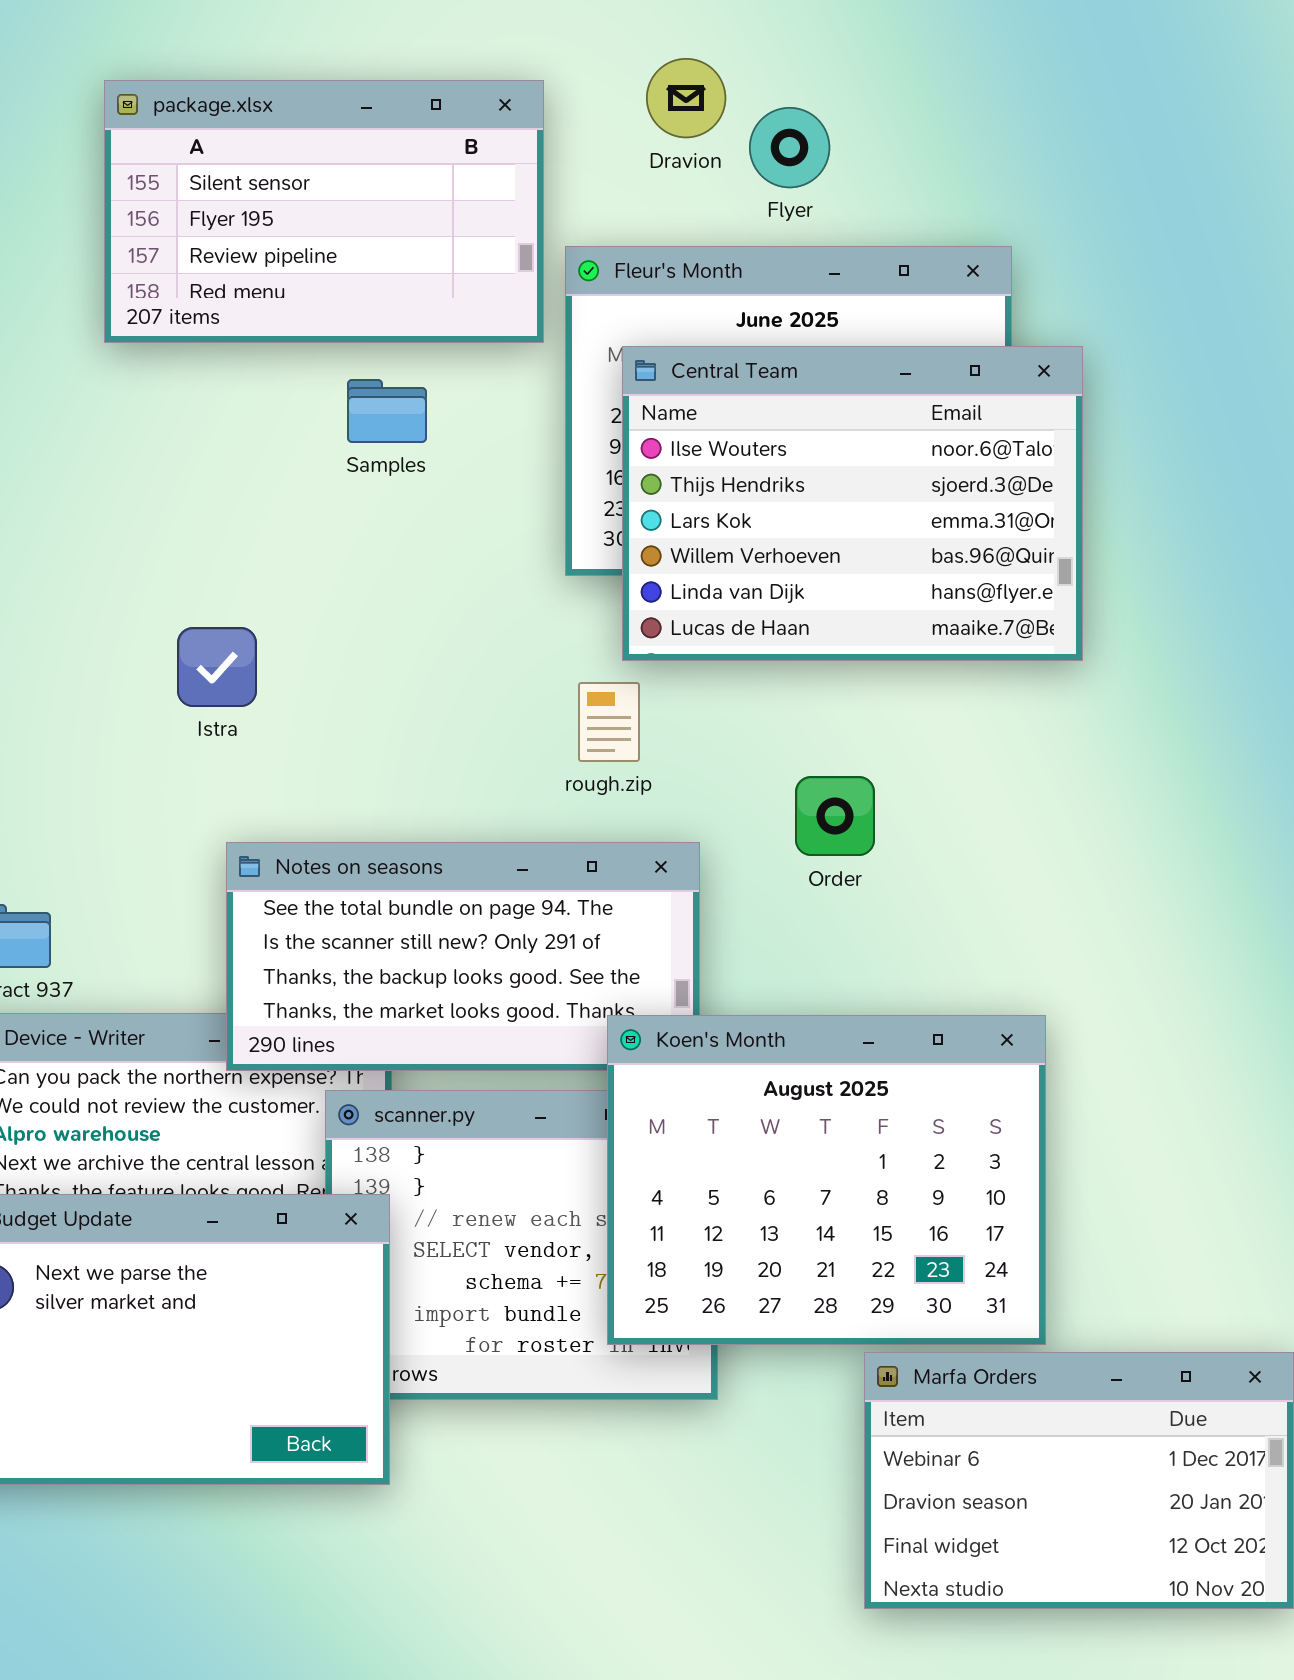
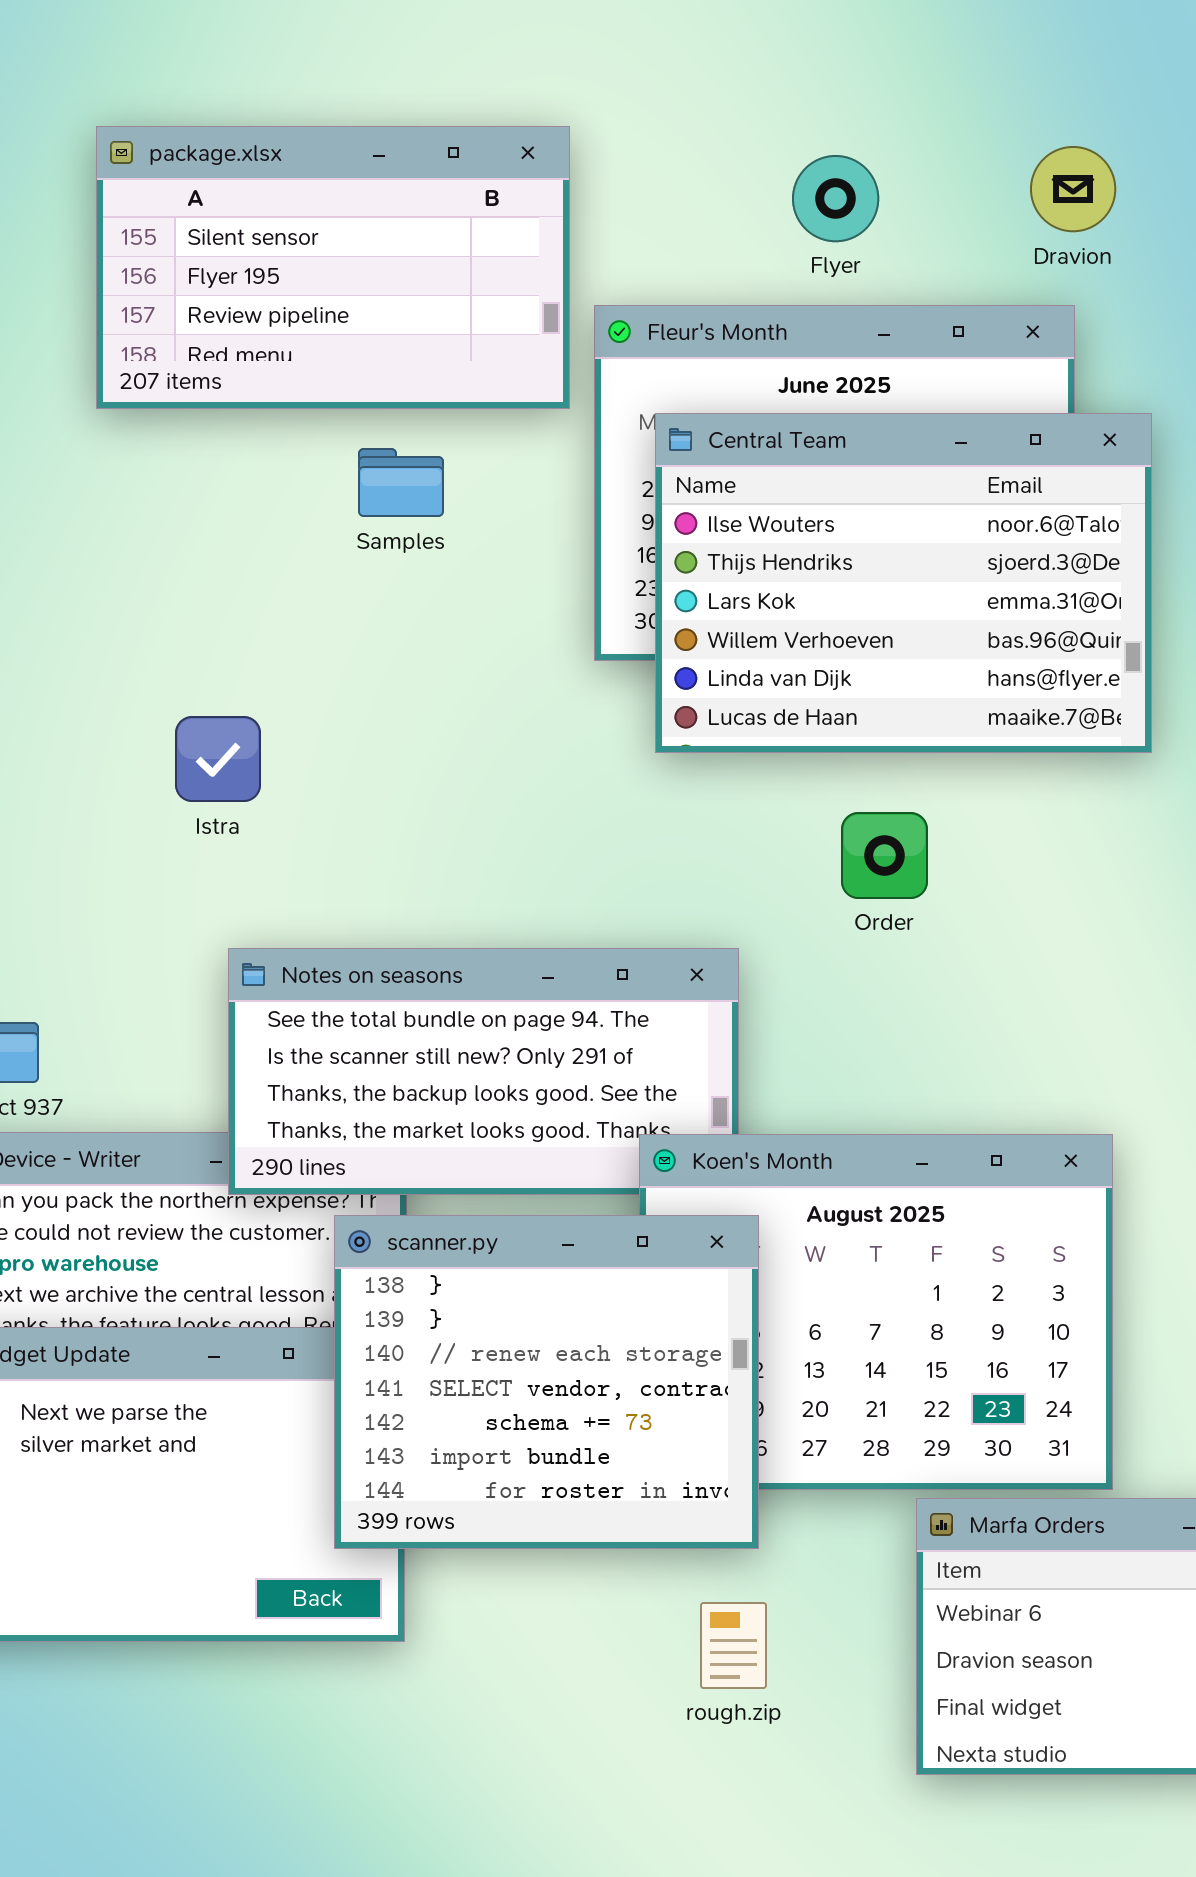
Dravion: [646,58,726,138] -> [1030,146,1116,232], moved
rough.zip: [578,682,640,762] -> [700,1602,767,1689], moved
Order: [795,776,875,856] -> [841,812,928,899], moved
scanner.py: [325,1090,718,1400] -> [334,1215,759,1549], raised

